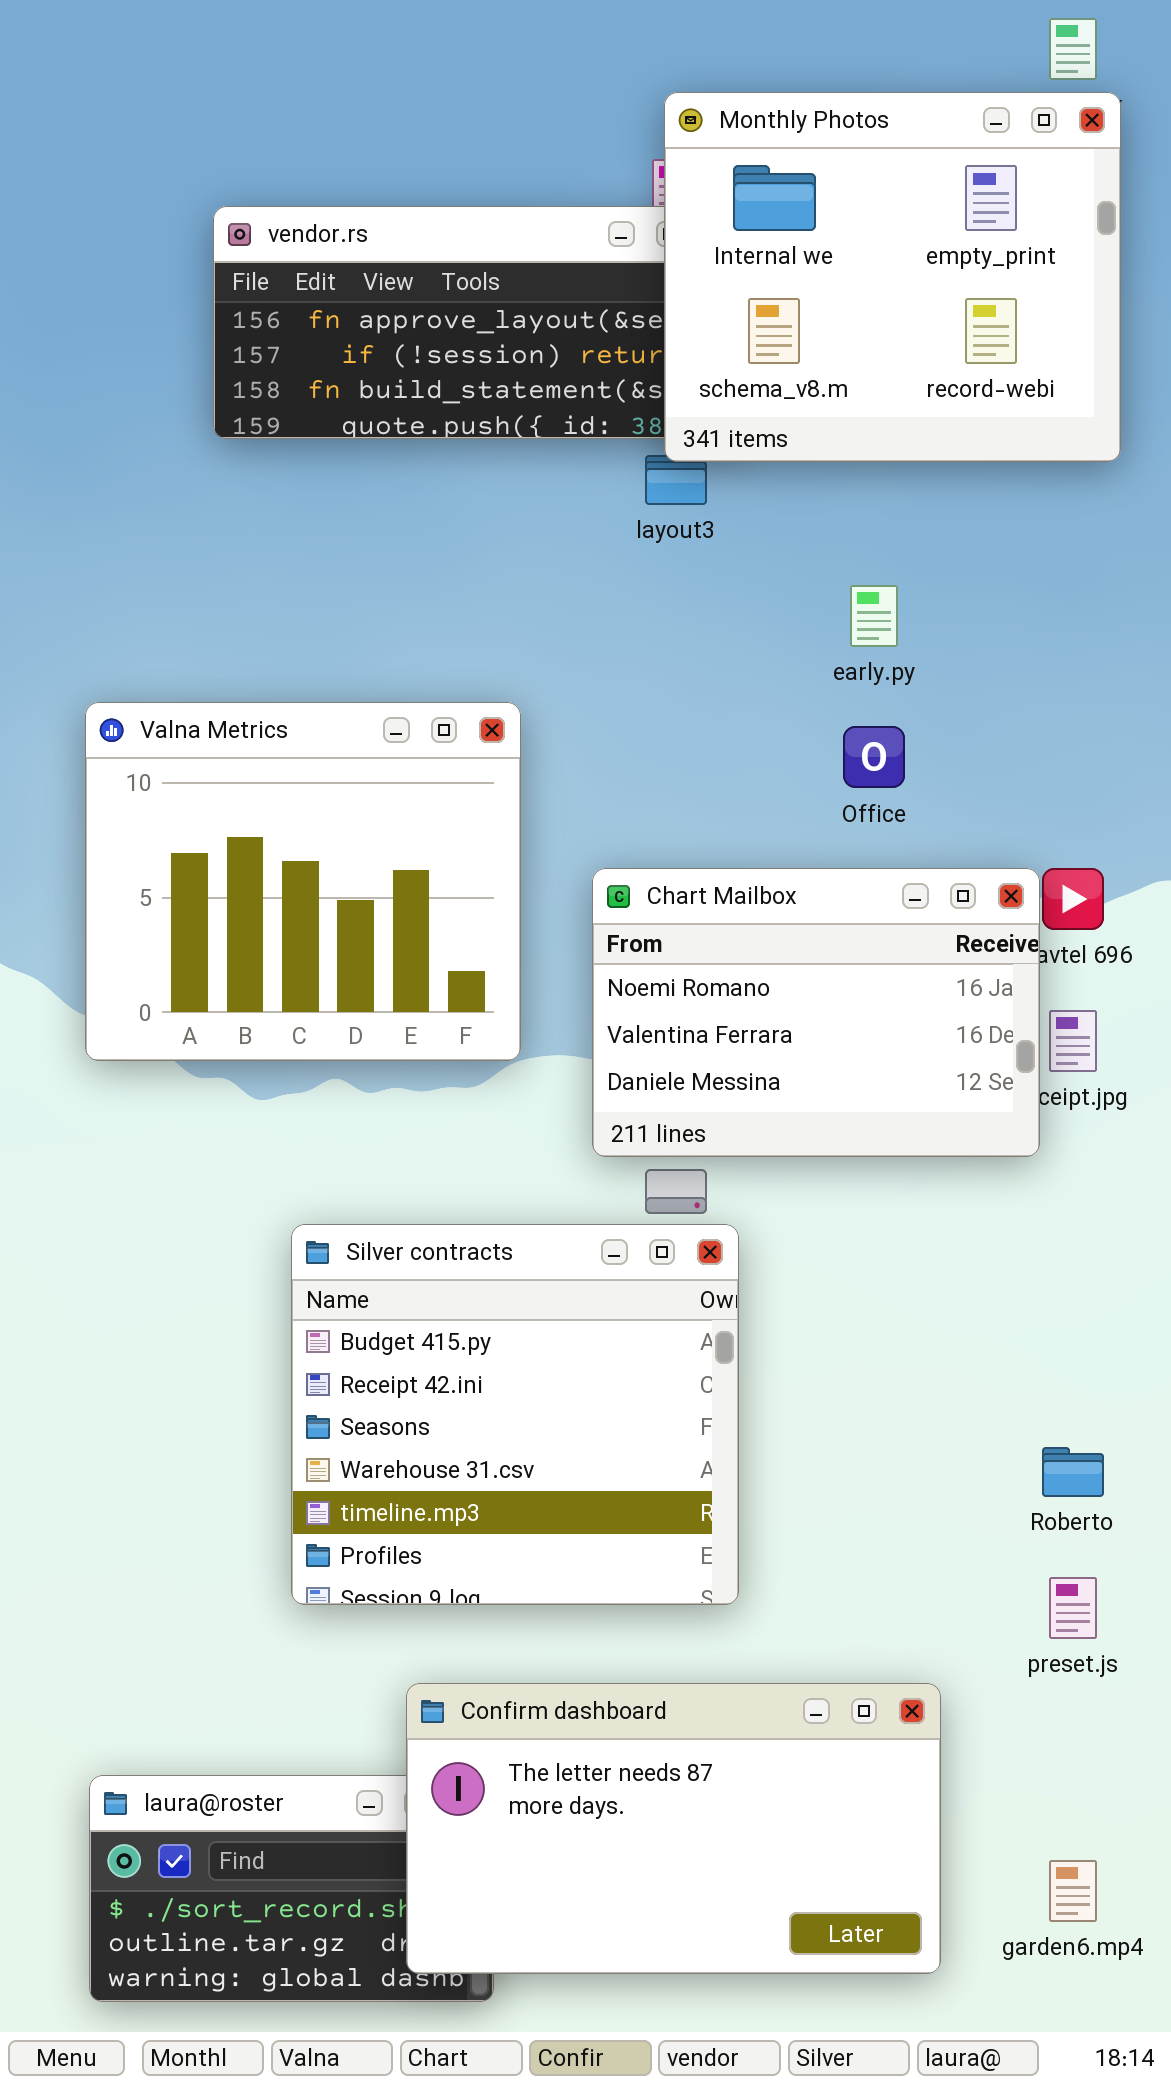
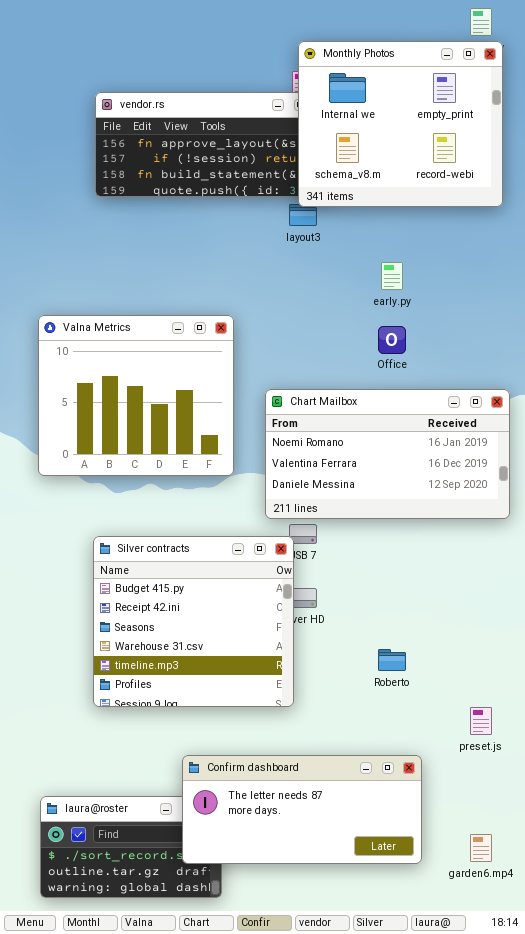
Chart Mailbox: [592,868,1040,1157] -> [265,389,510,519], resized
Silver contracts: [291,1224,739,1605] -> [93,536,294,707], moved
Roberto: [1042,1447,1104,1497] -> [378,649,406,671], moved
Confirm dashboard: [406,1683,941,1974] -> [182,755,422,864], resized

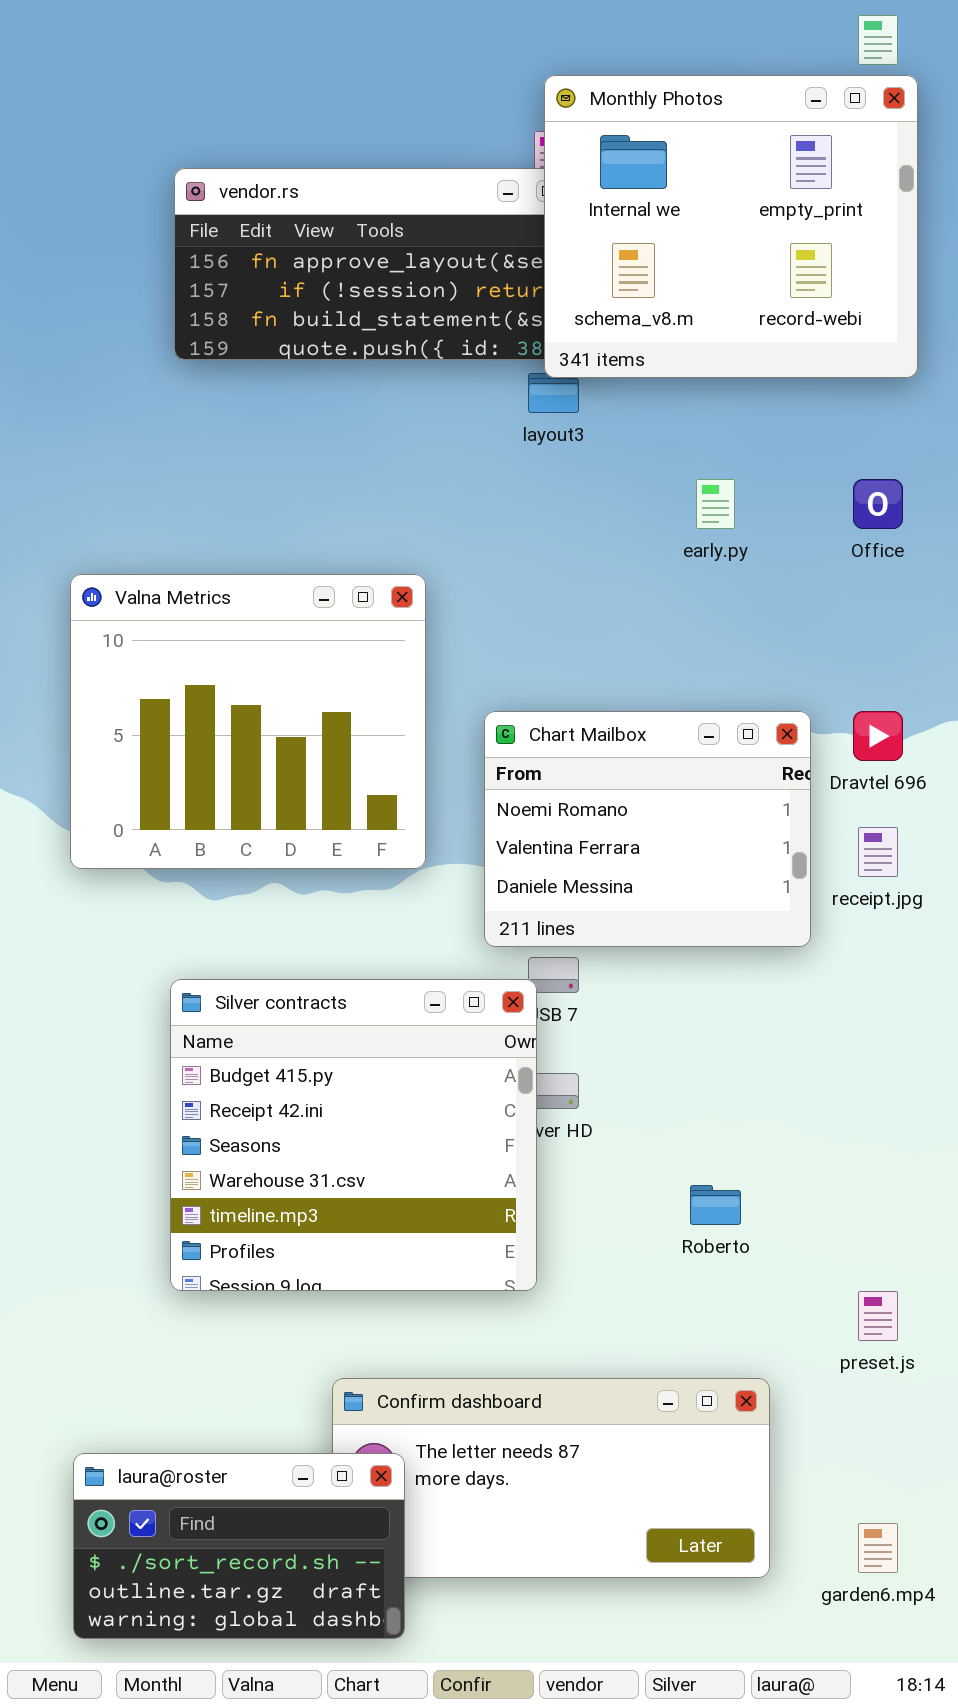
Office: [378,326,406,354] -> [853,479,903,529], moved
Chart Mailbox: [265,389,510,519] -> [484,711,811,947], resized
laura@roster: [40,796,222,898] -> [73,1453,405,1639], raised

